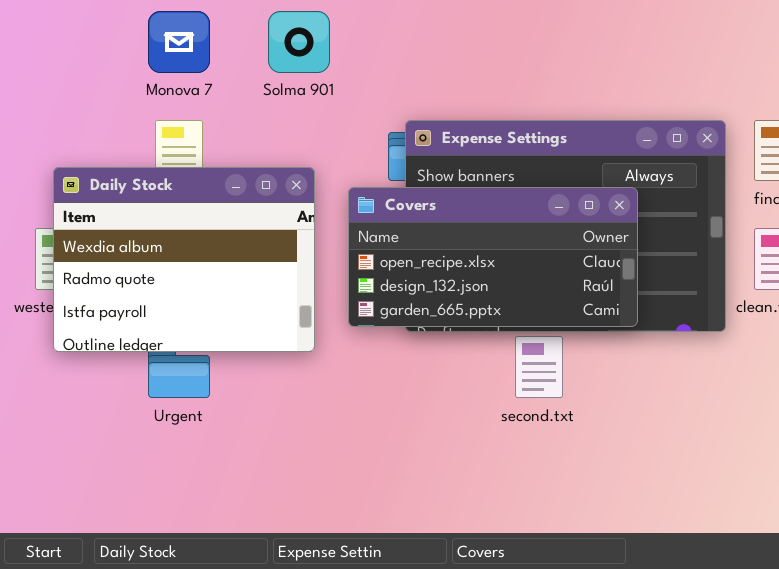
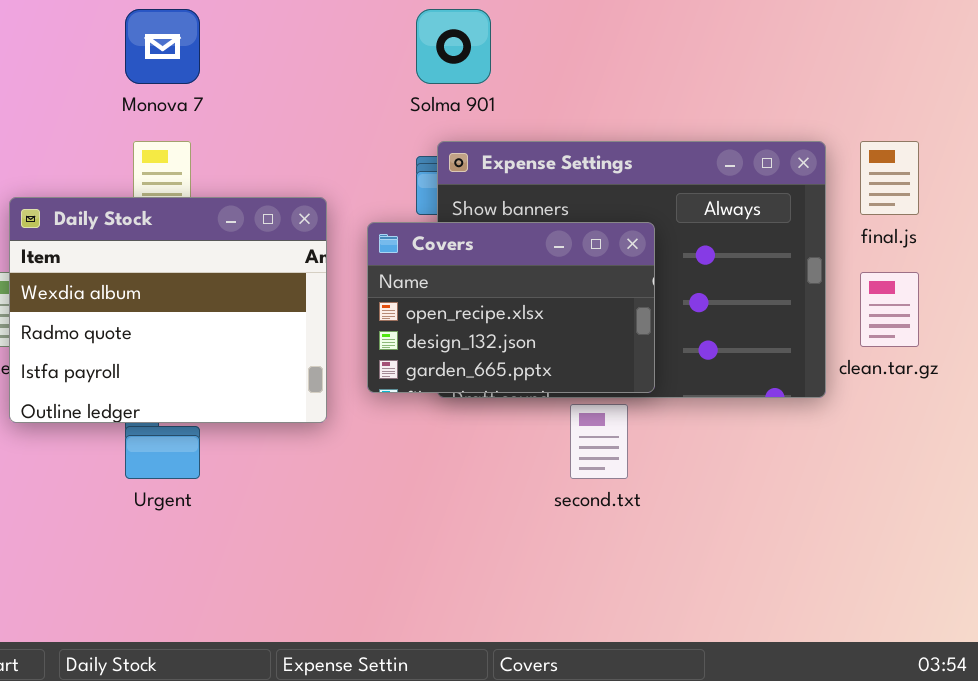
Solma 901: [268,11,330,73] -> [416,9,491,84], moved
Covers: [348,187,638,327] -> [367,222,655,393], resized

